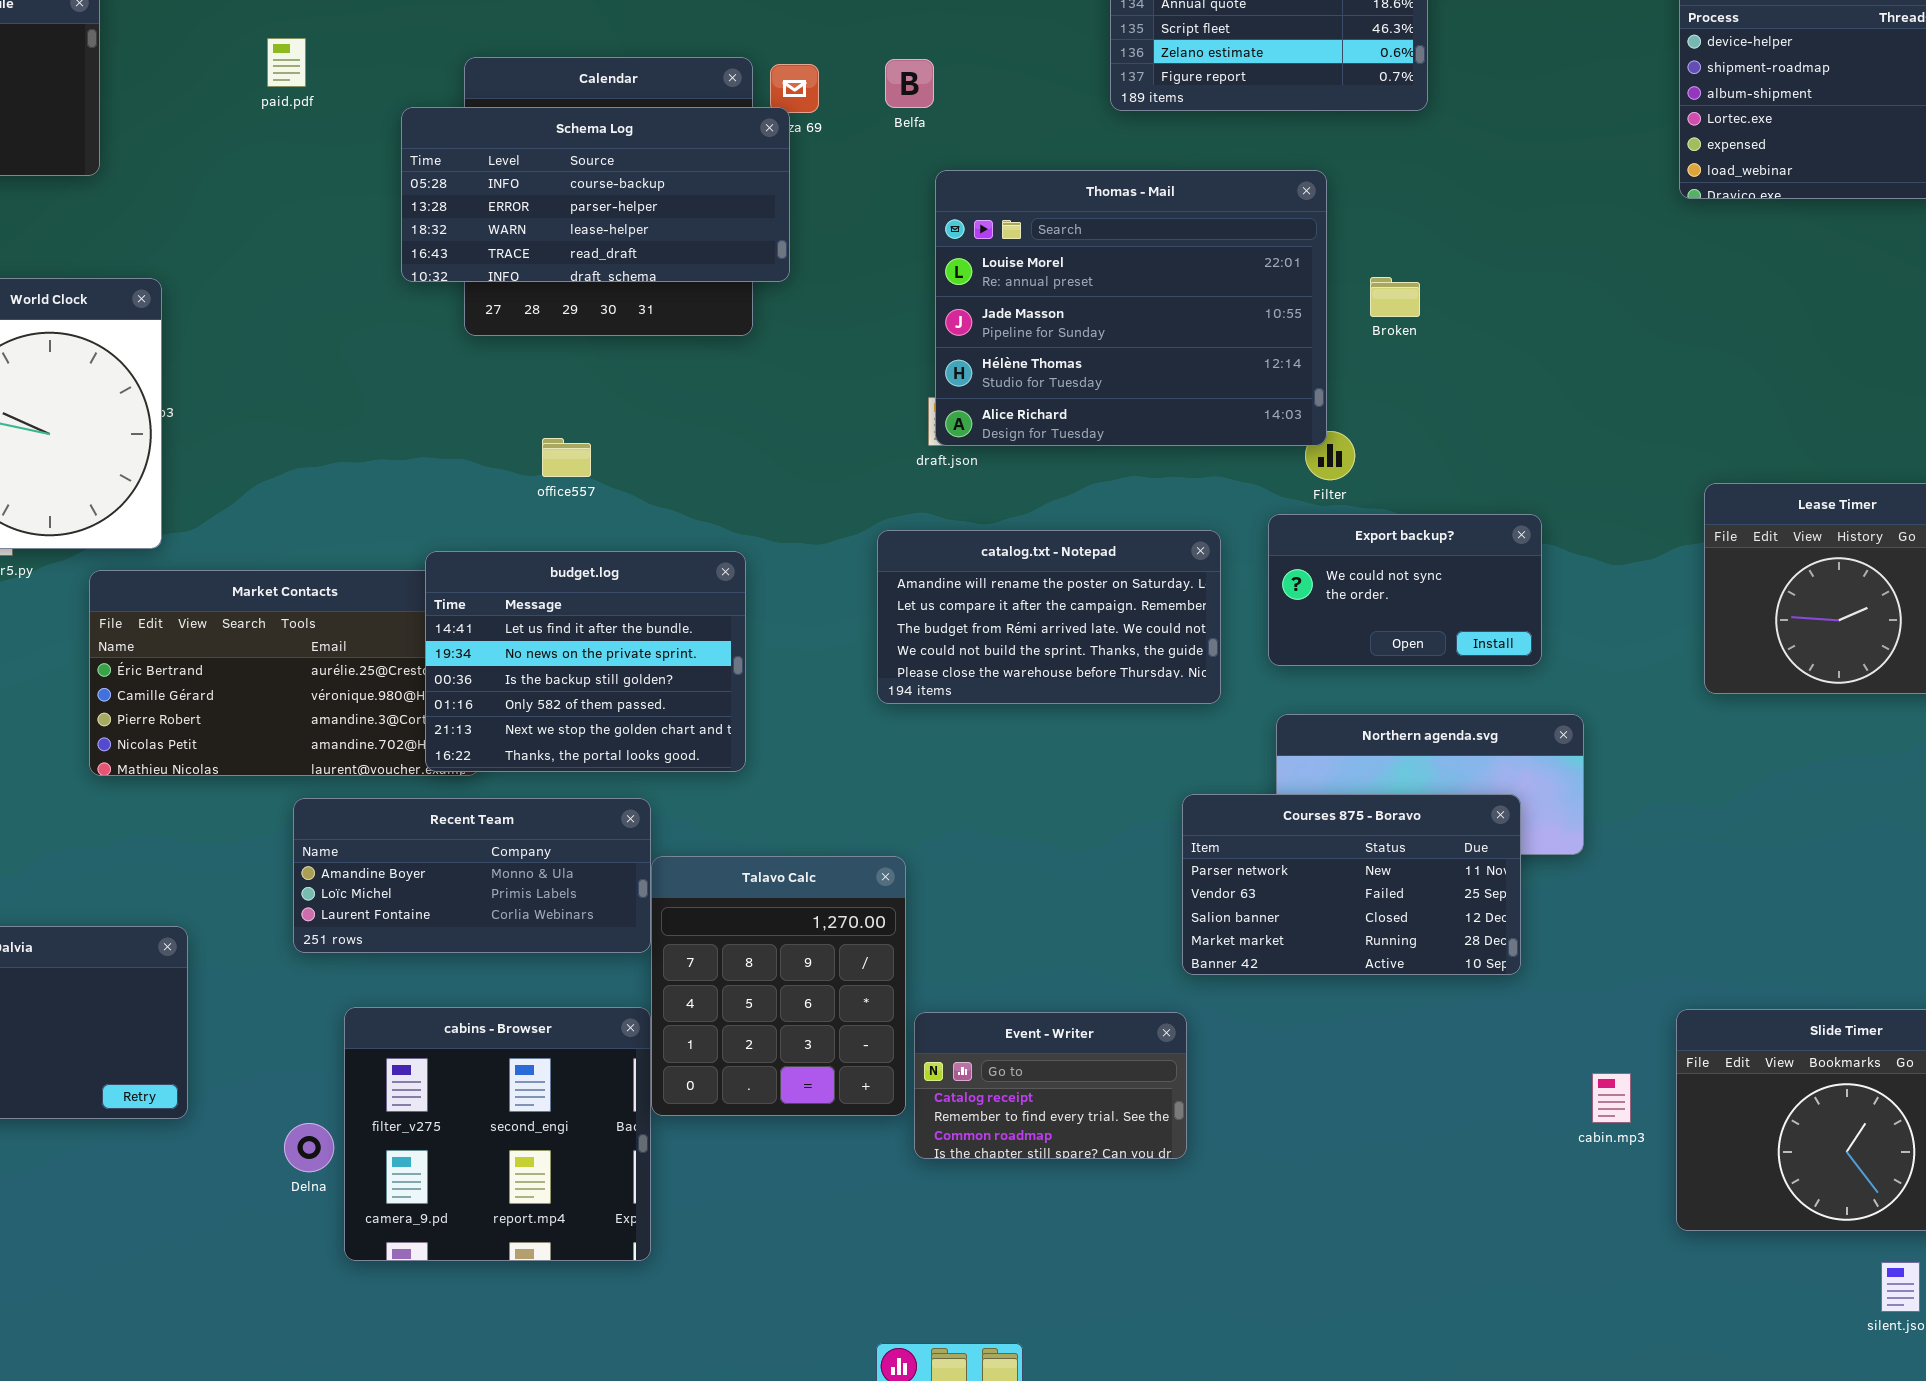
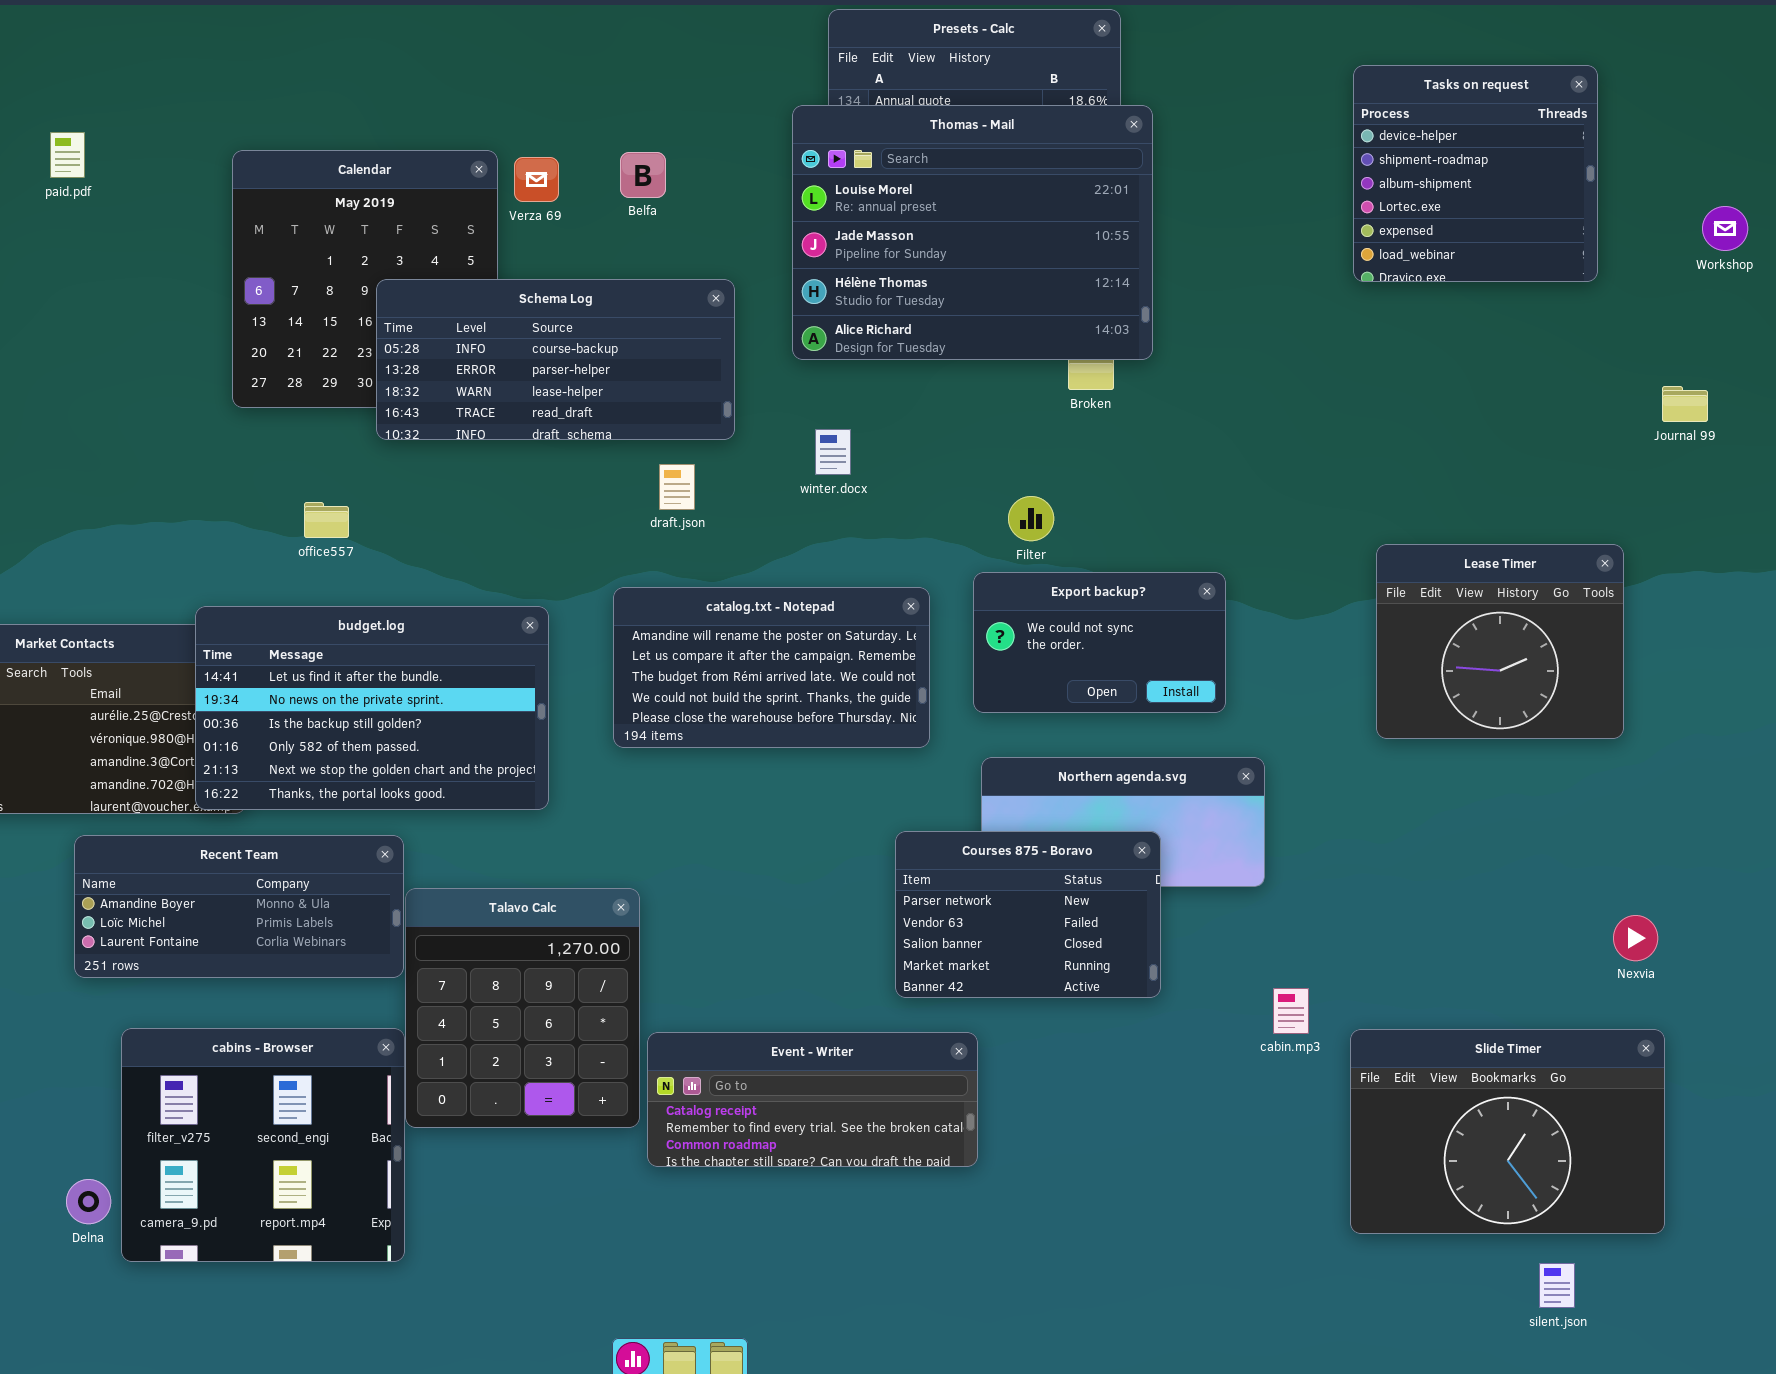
Schema Log: [401,107,790,282] -> [376,279,735,440], moved
Thomas - Mail: [935,170,1327,446] -> [792,105,1153,360], moved
budget.log: [425,551,746,772] -> [195,606,549,810], resized
Courses 875 - Boravo: [1182,794,1521,975] -> [895,831,1161,998], resized
Event - Writer: [914,1012,1187,1159] -> [647,1032,978,1167], resized
cabin.mp3: [1592,1073,1631,1123] -> [1273,988,1309,1034], moved
Delna: [284,1123,334,1172] -> [66,1179,111,1224], moved

